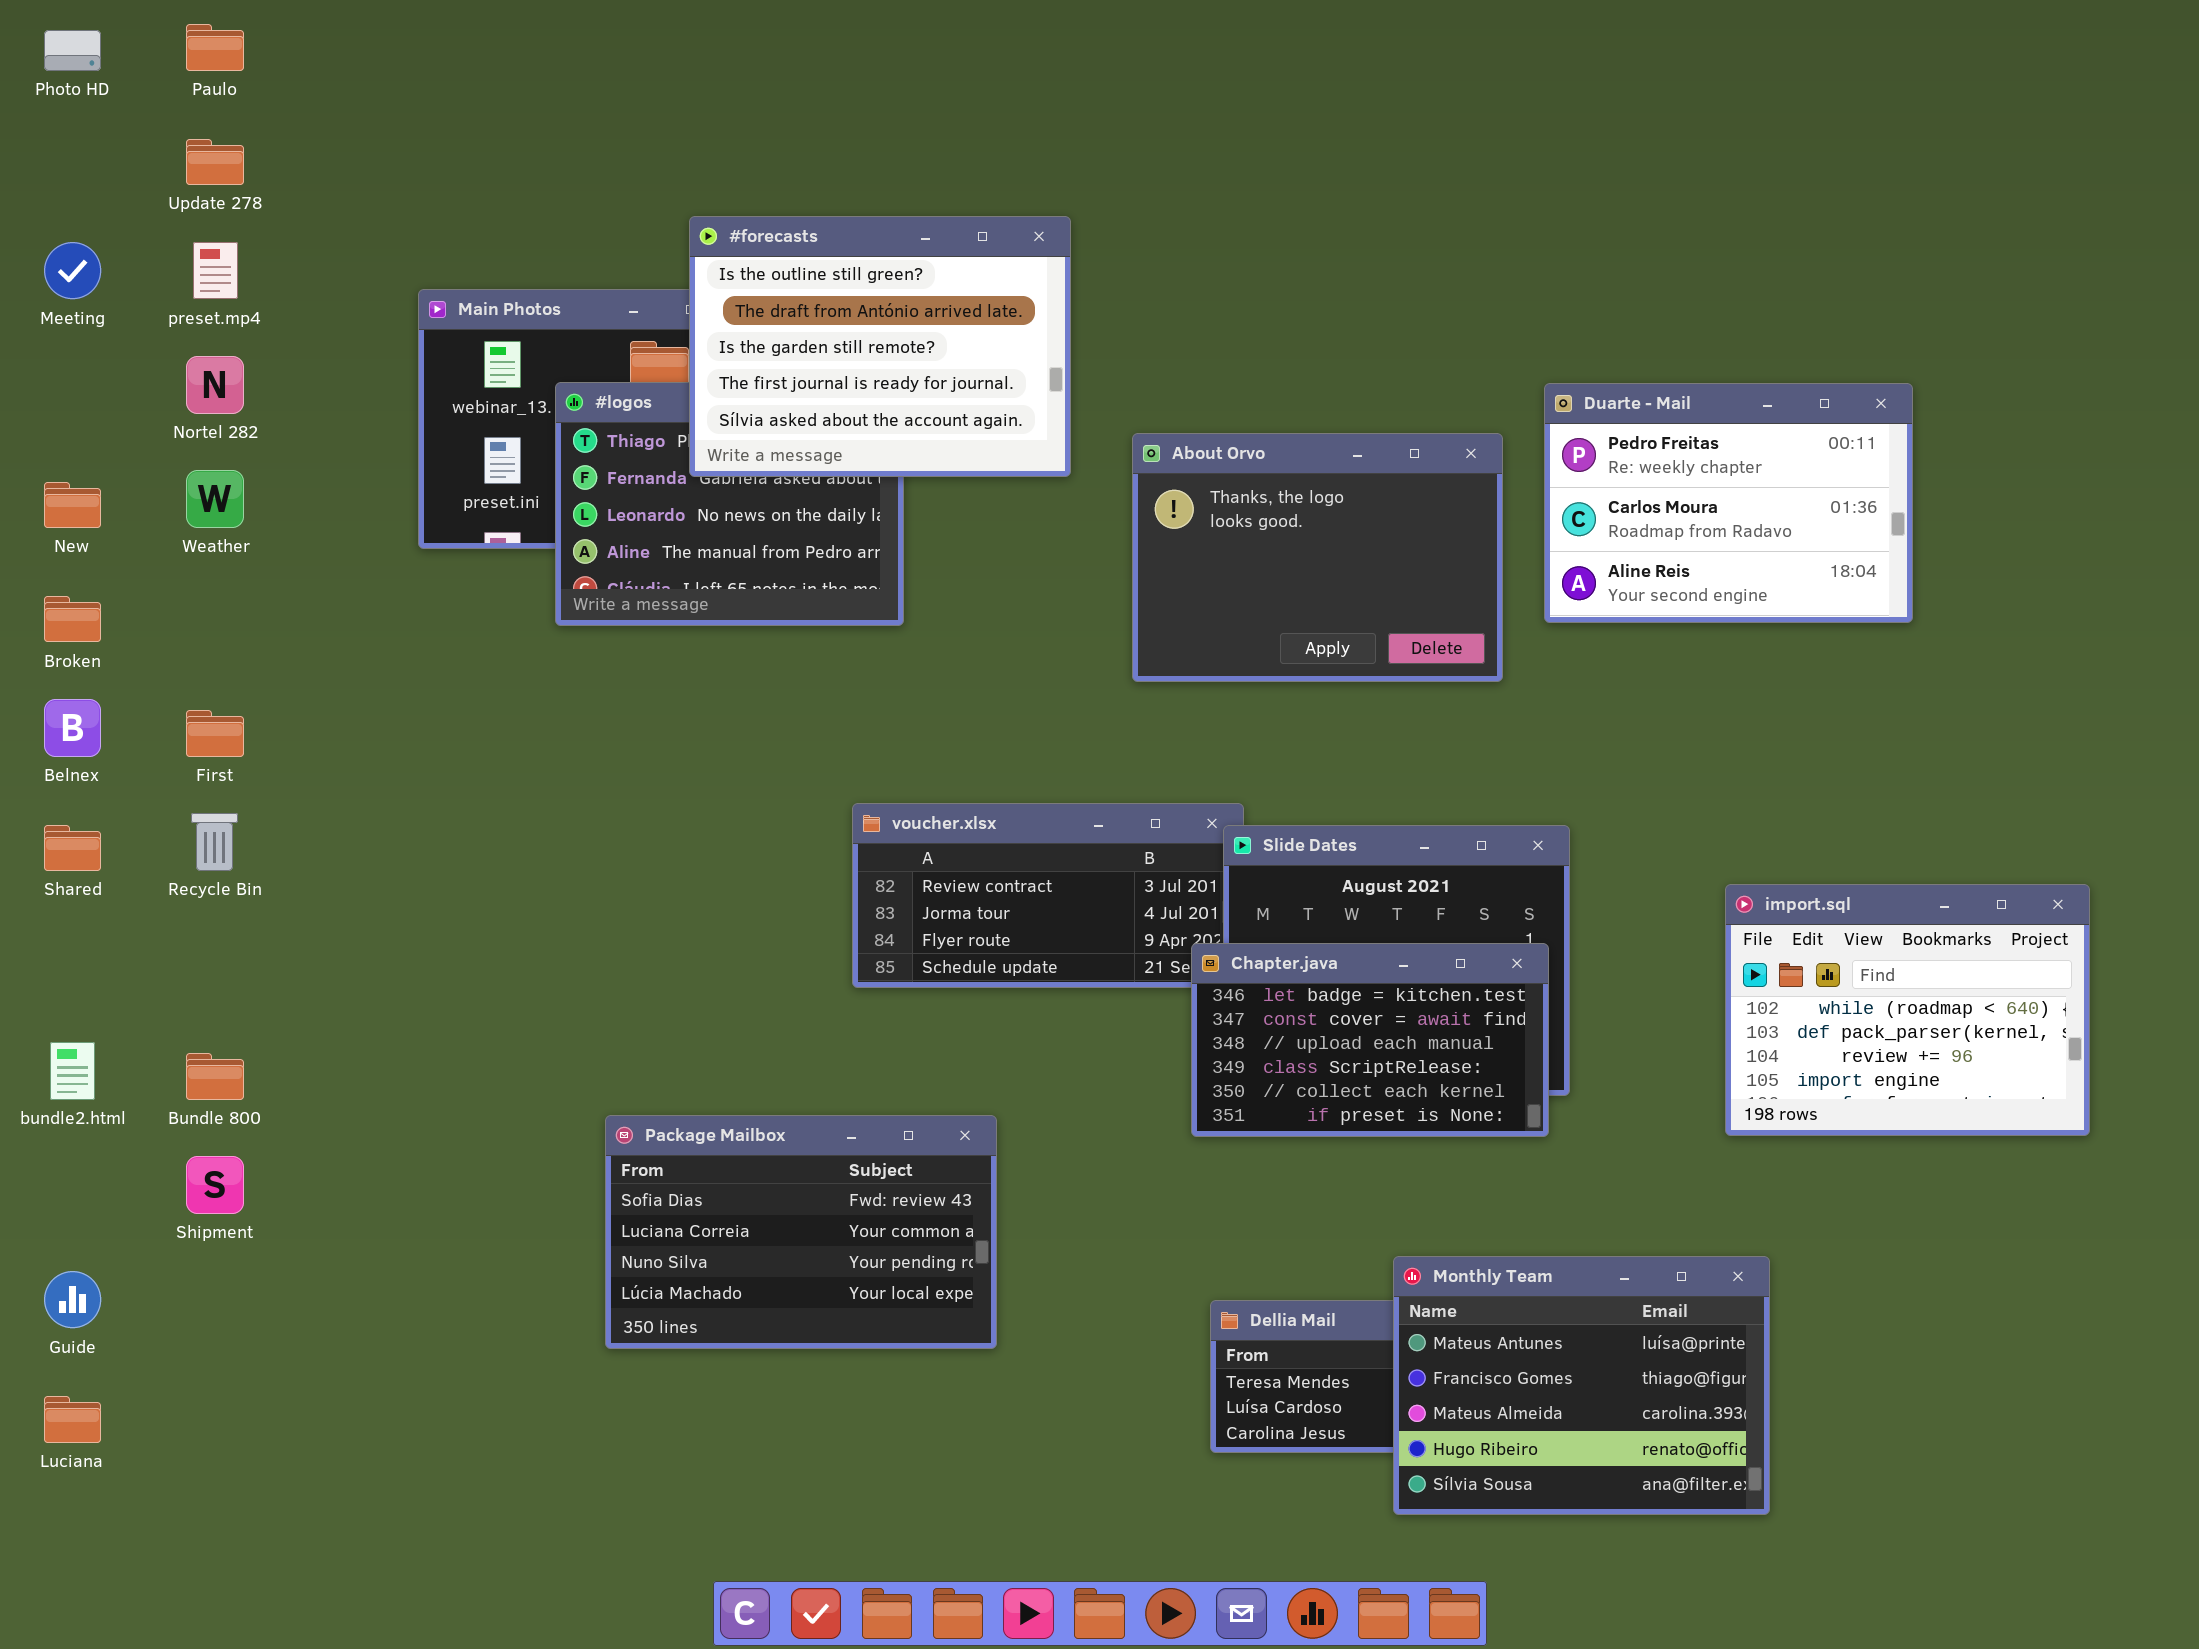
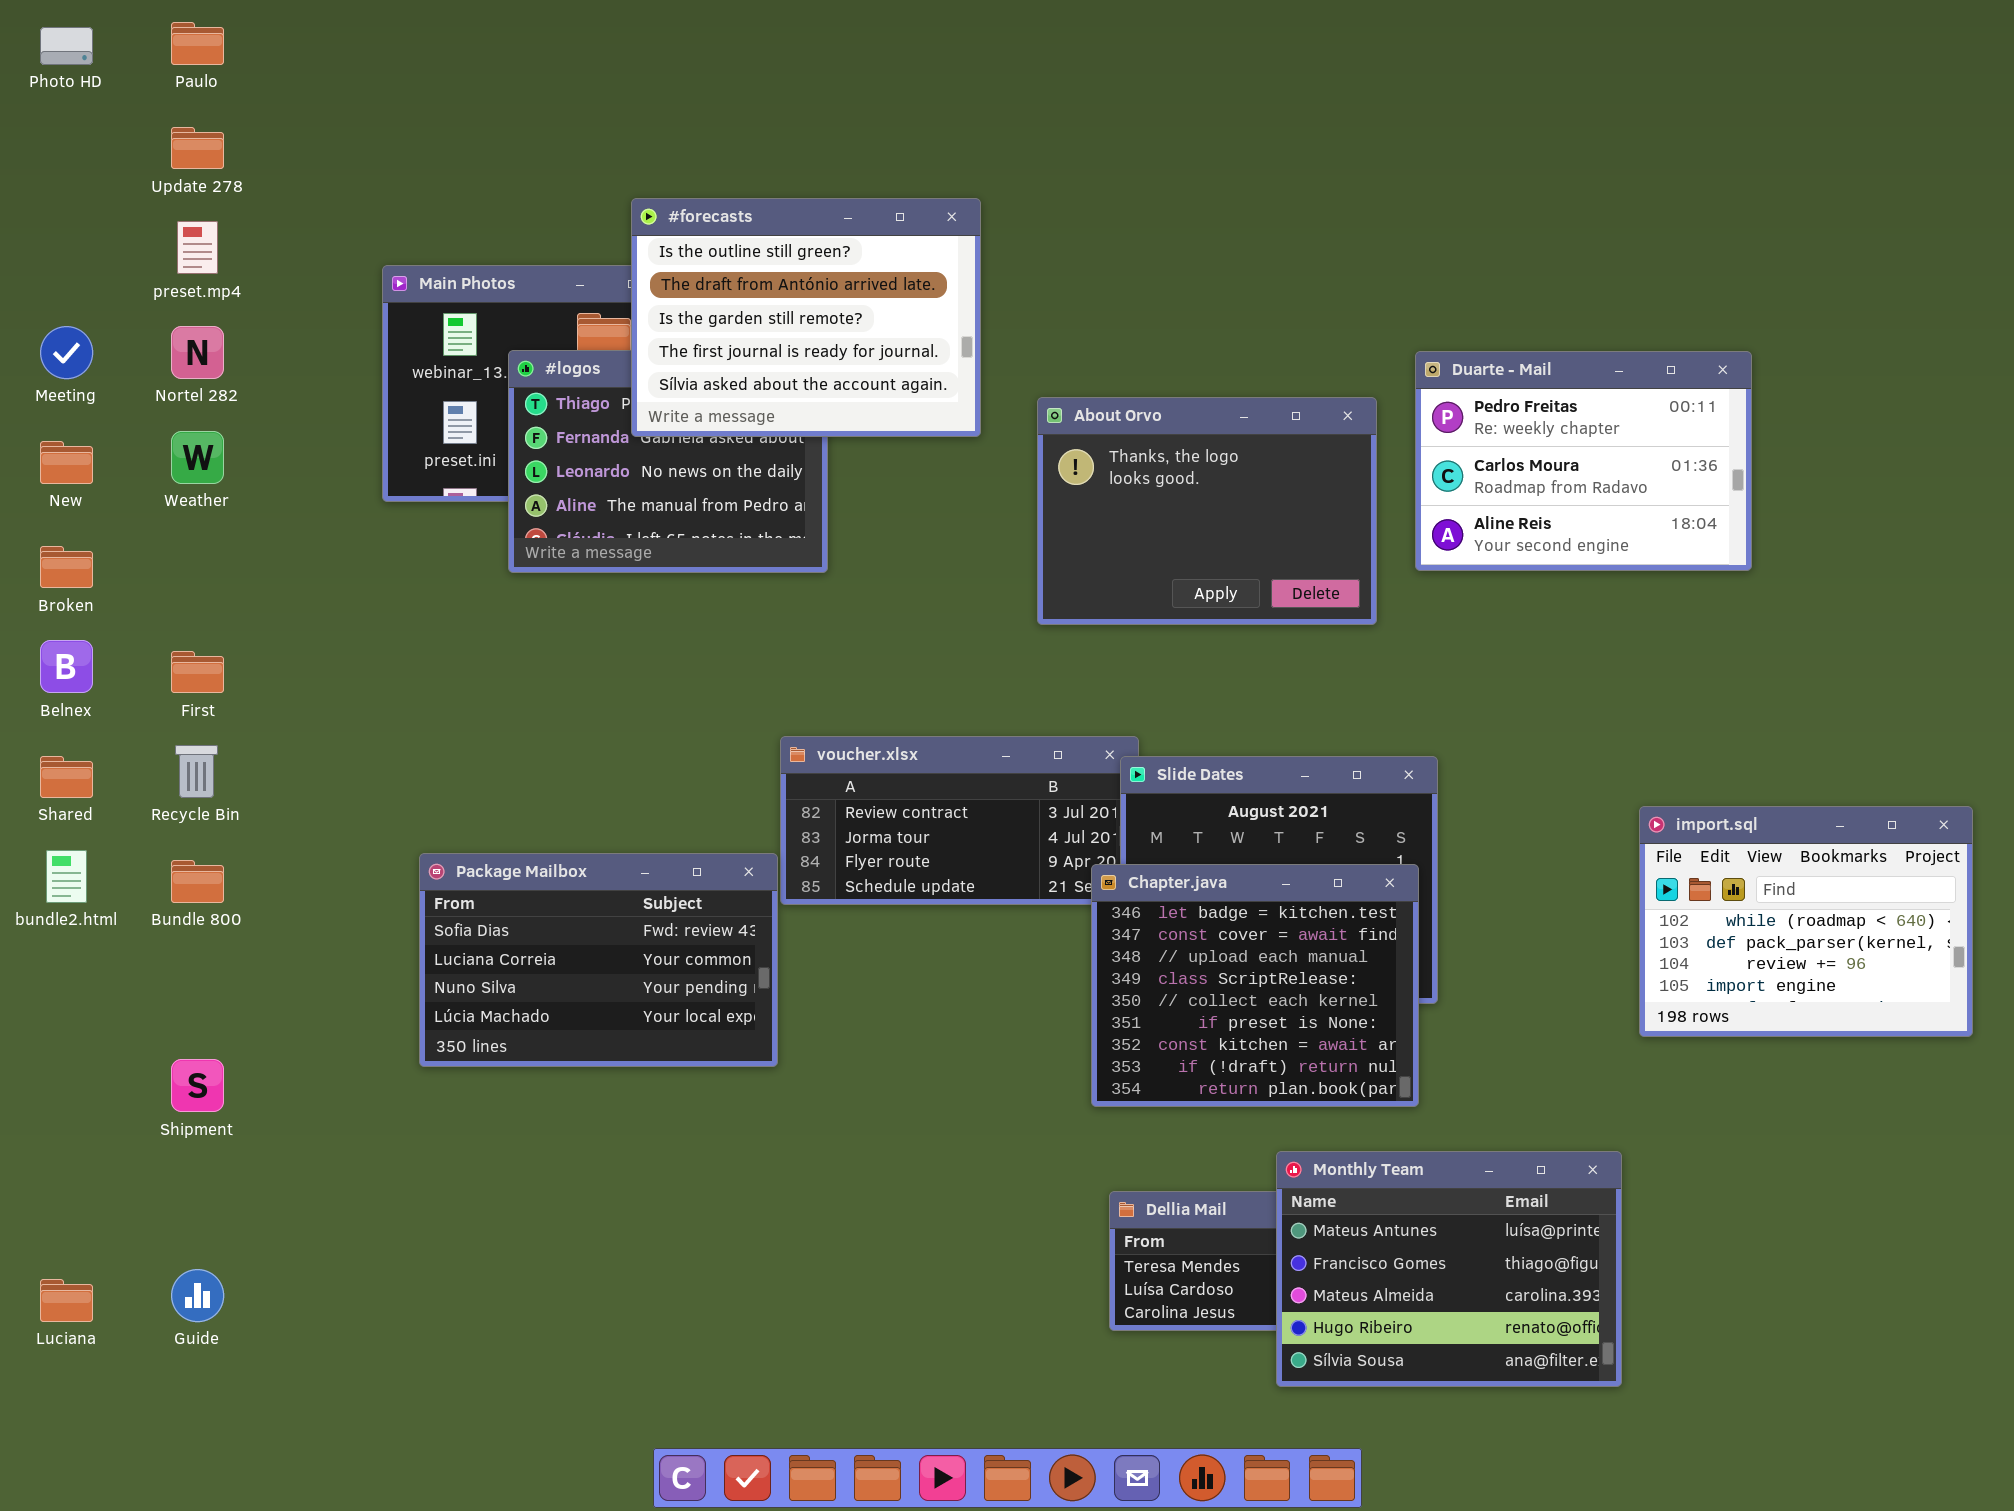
Meeting: [44,242,101,299] -> [40,326,93,379], moved
import.sql: [1725,884,2090,1136] -> [1639,806,1973,1037], moved
Chapter.java: [1191,943,1549,1137] -> [1091,864,1419,1107], resized
bundle2.html: [50,1042,95,1100] -> [46,850,87,903], moved
Bundle 800: [186,1053,244,1100] -> [171,860,224,903], moved
Package Mailbox: [605,1115,997,1349] -> [419,853,778,1067], moved
Guide: [44,1271,101,1328] -> [171,1269,224,1322], moved

